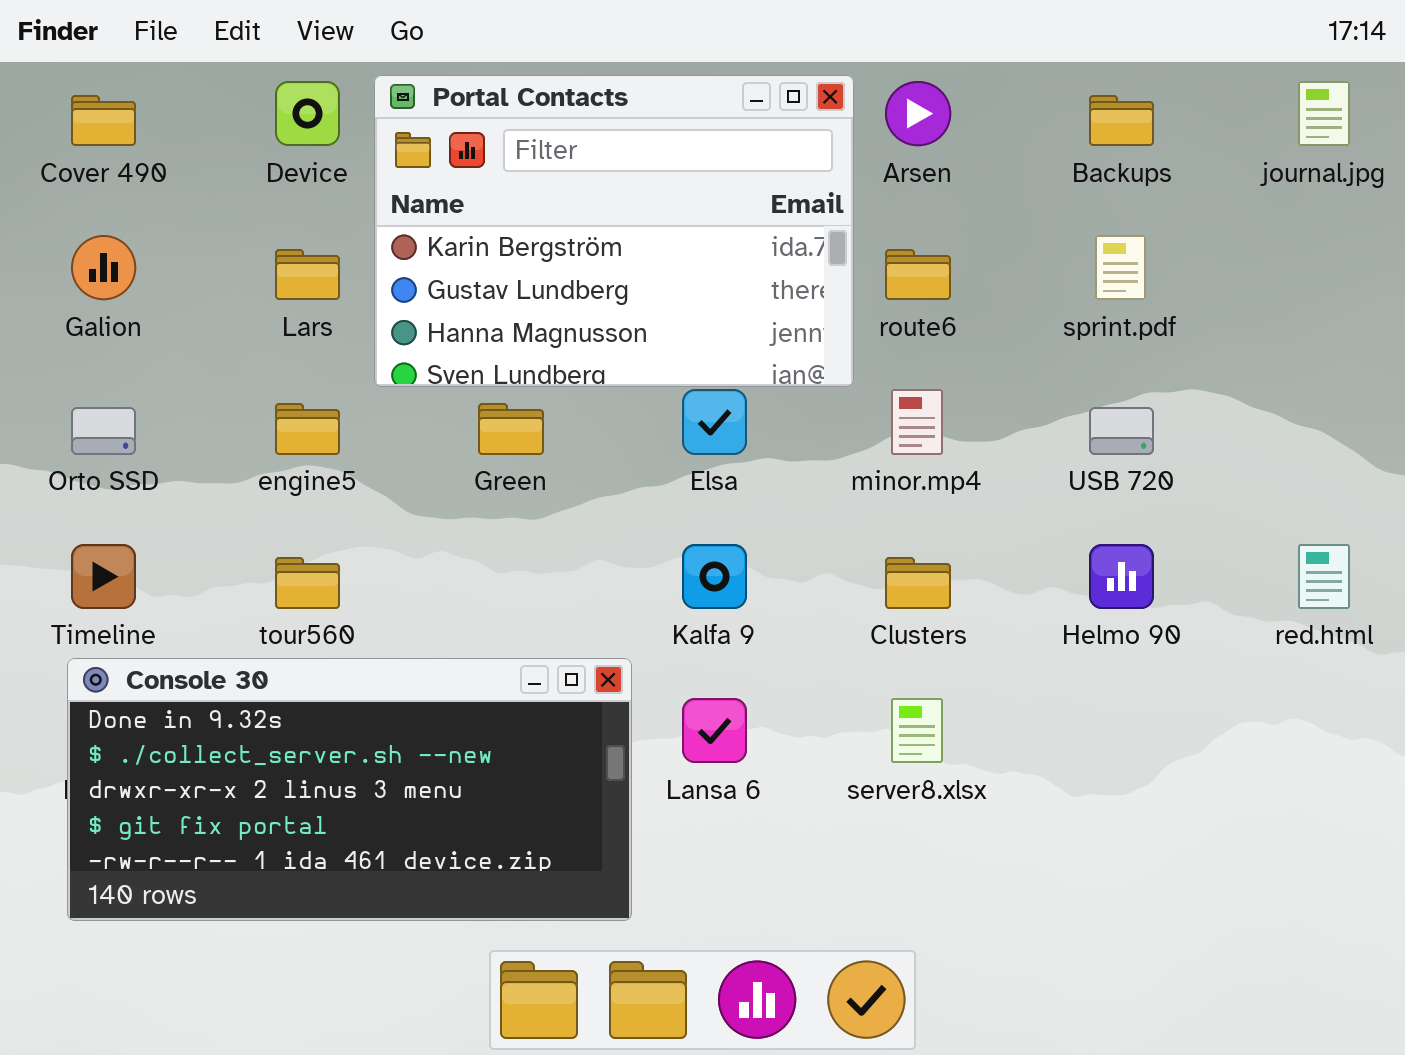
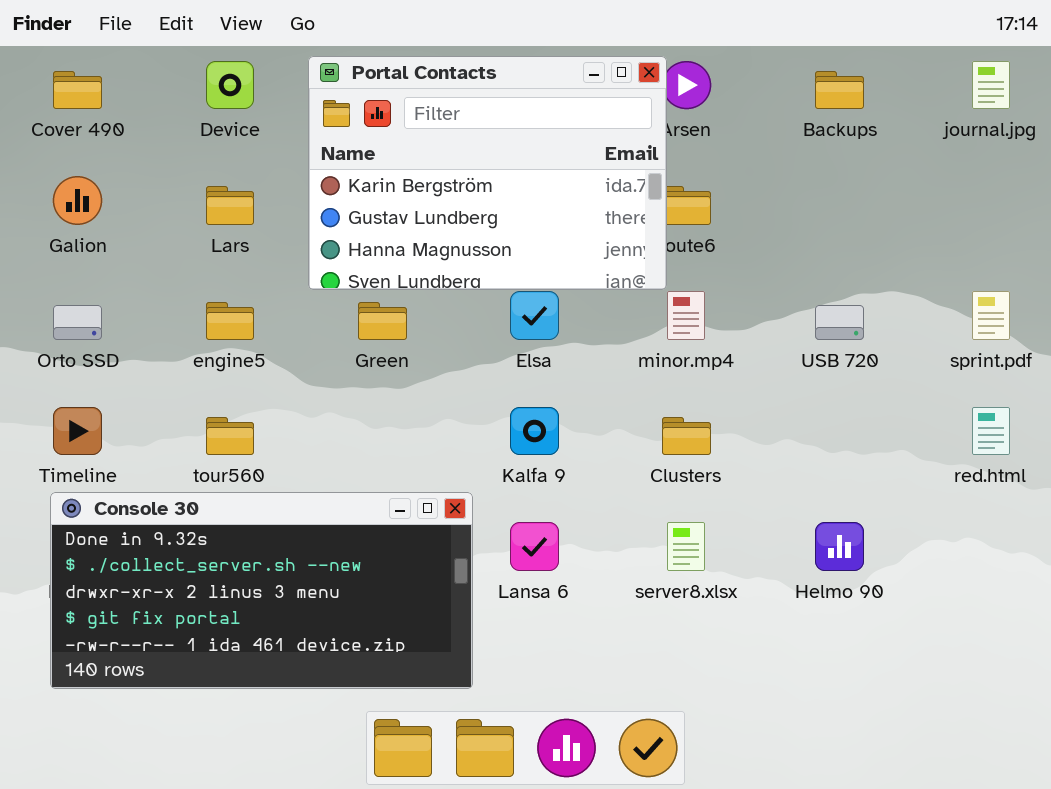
Portal Contacts: [374,75,854,387] -> [308,56,667,290], moved
sprint.pdf: [1095,235,1146,300] -> [972,291,1010,340], moved
Helmo 90: [1089,544,1154,609] -> [815,522,864,571], moved

